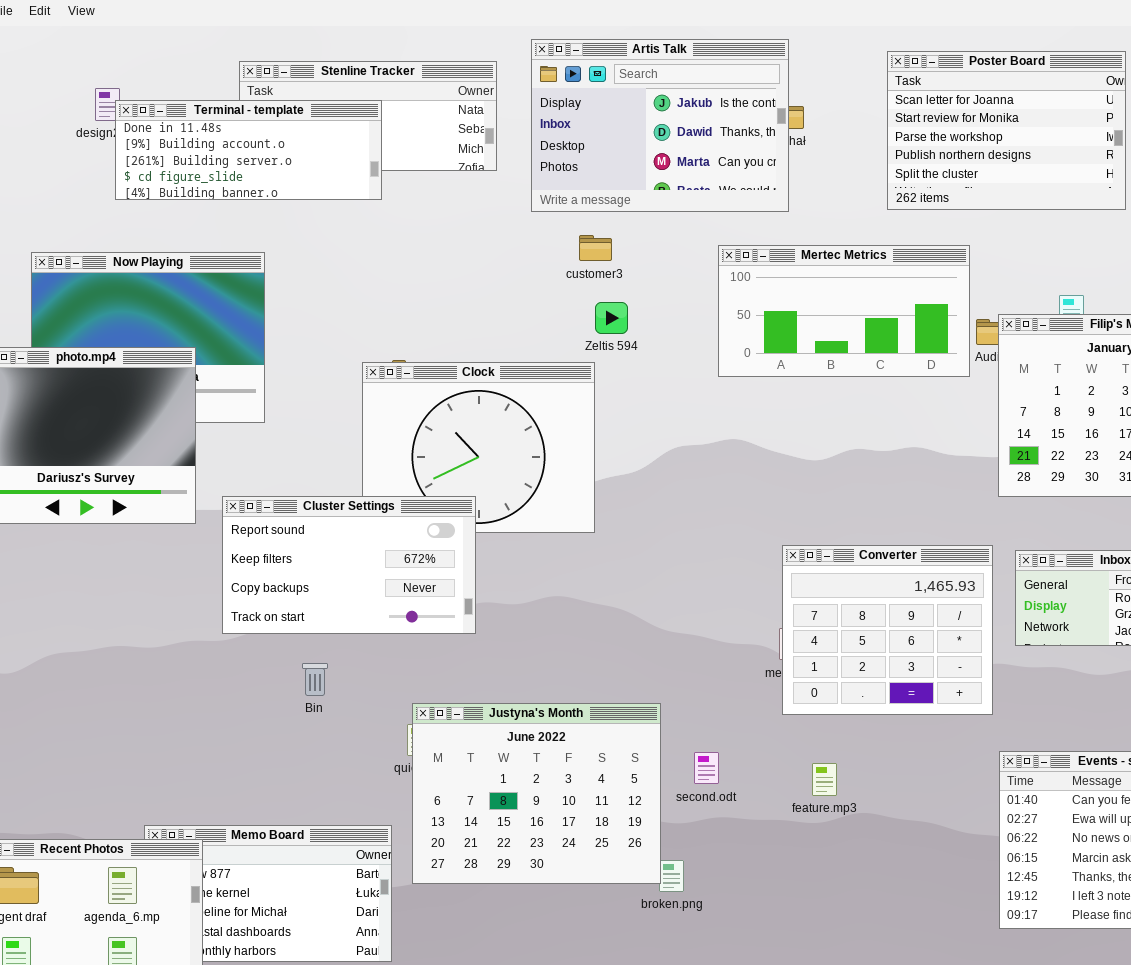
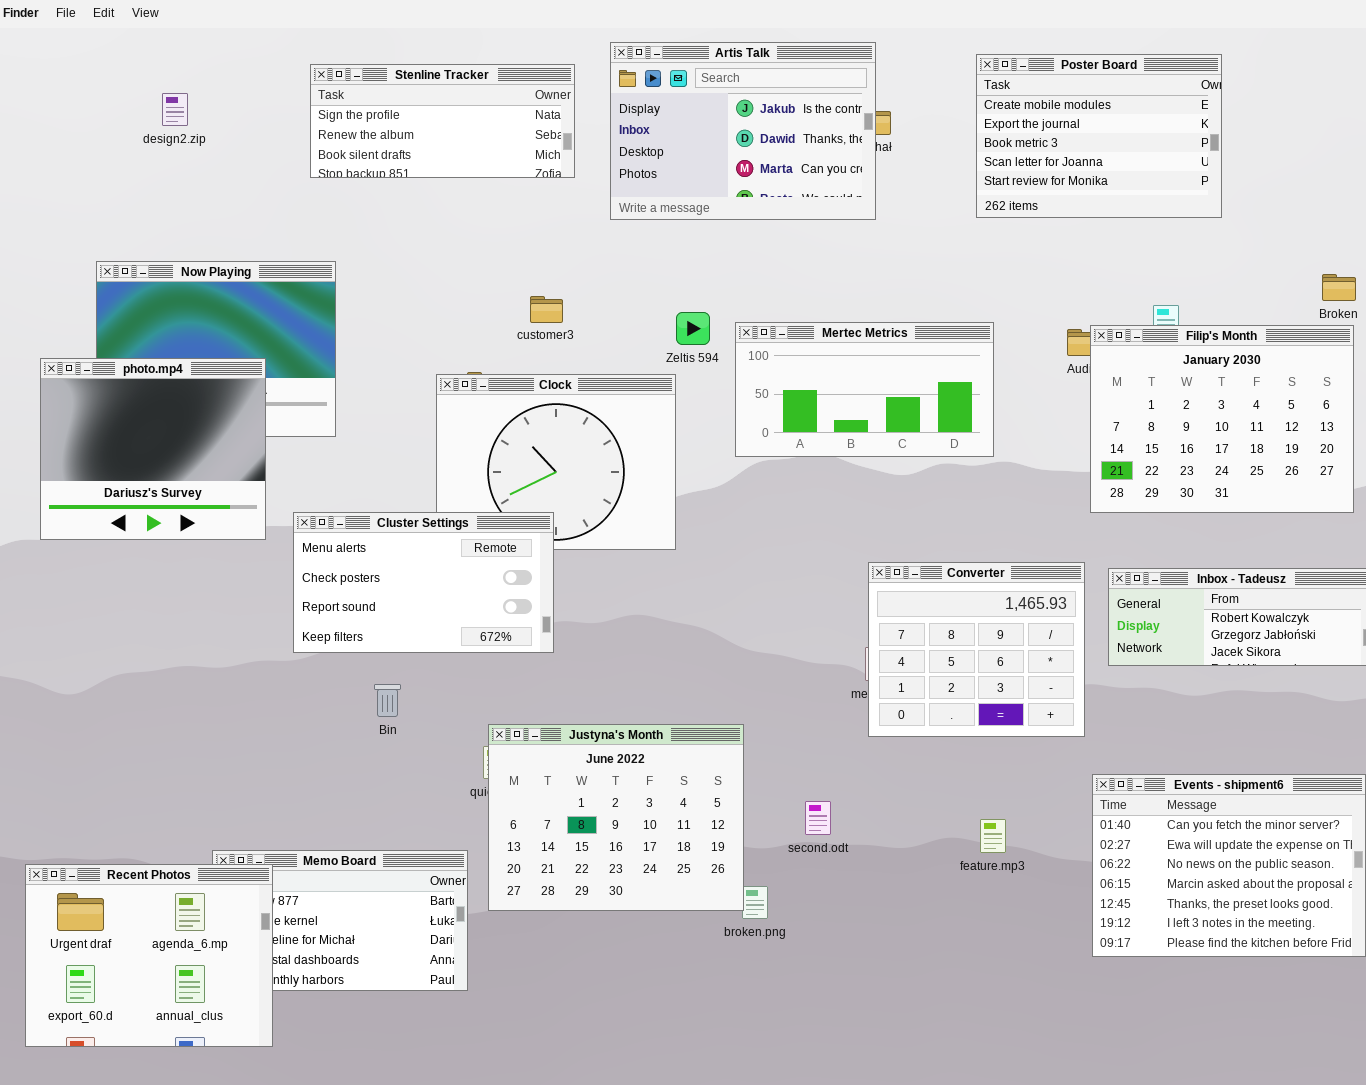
Poster Board: [887,51,1126,210] -> [976,54,1222,218], scrolled up 3 rows
Terminal - template: [115,100,382,200] -> none, closed
customer3: [579,235,612,261] -> [530,296,563,323], moved
Mertec Metrics: [718,245,970,377] -> [735,322,994,457], moved
Cluster Settings: [222,496,476,634] -> [293,512,554,653], scrolled up 2 rows
second.odt: [694,752,719,784] -> [805,801,831,835], moved
feature.mp3: [812,763,837,796] -> [980,819,1006,853], moved

